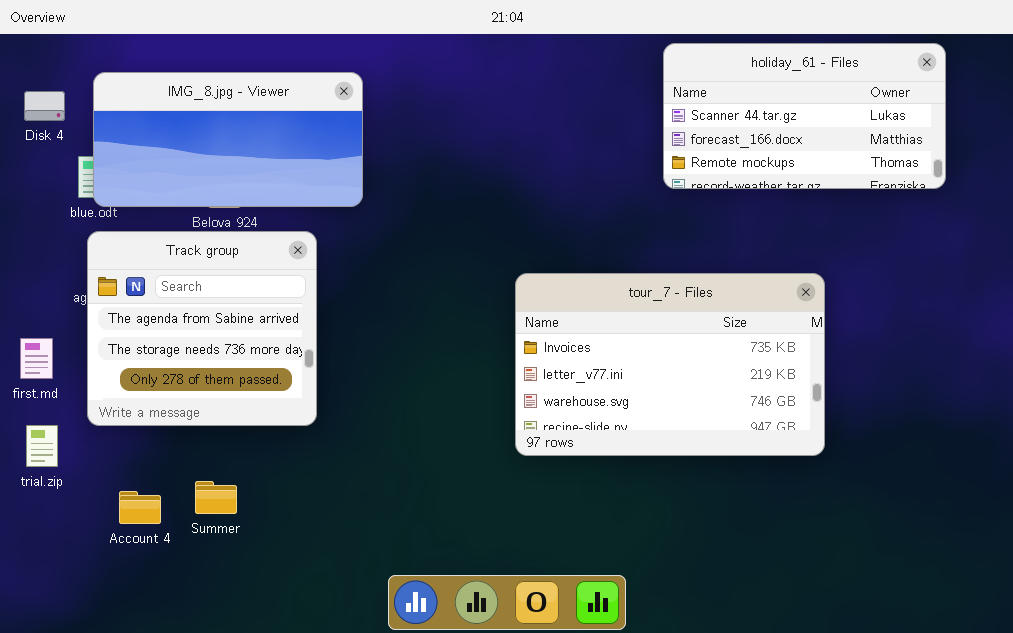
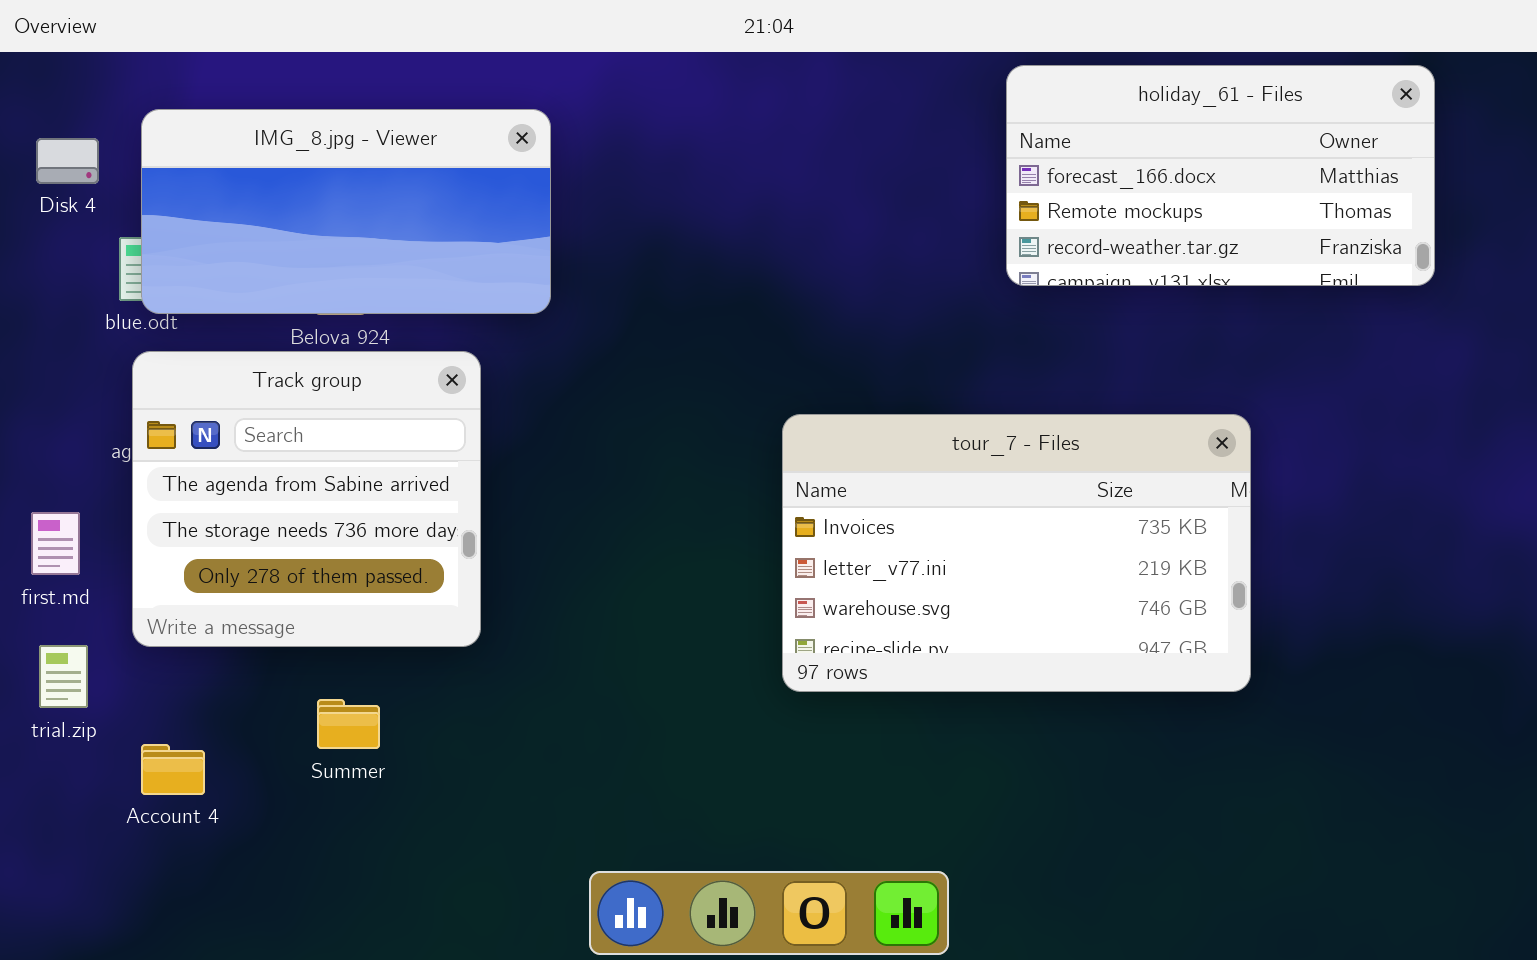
holiday_61 - Files: [663,43,946,189] -> [1006,65,1435,286], scrolled down 1 row
Summer: [195,481,237,514] -> [317,699,380,749], moved
Account 4: [119,491,161,524] -> [141,744,205,795], moved

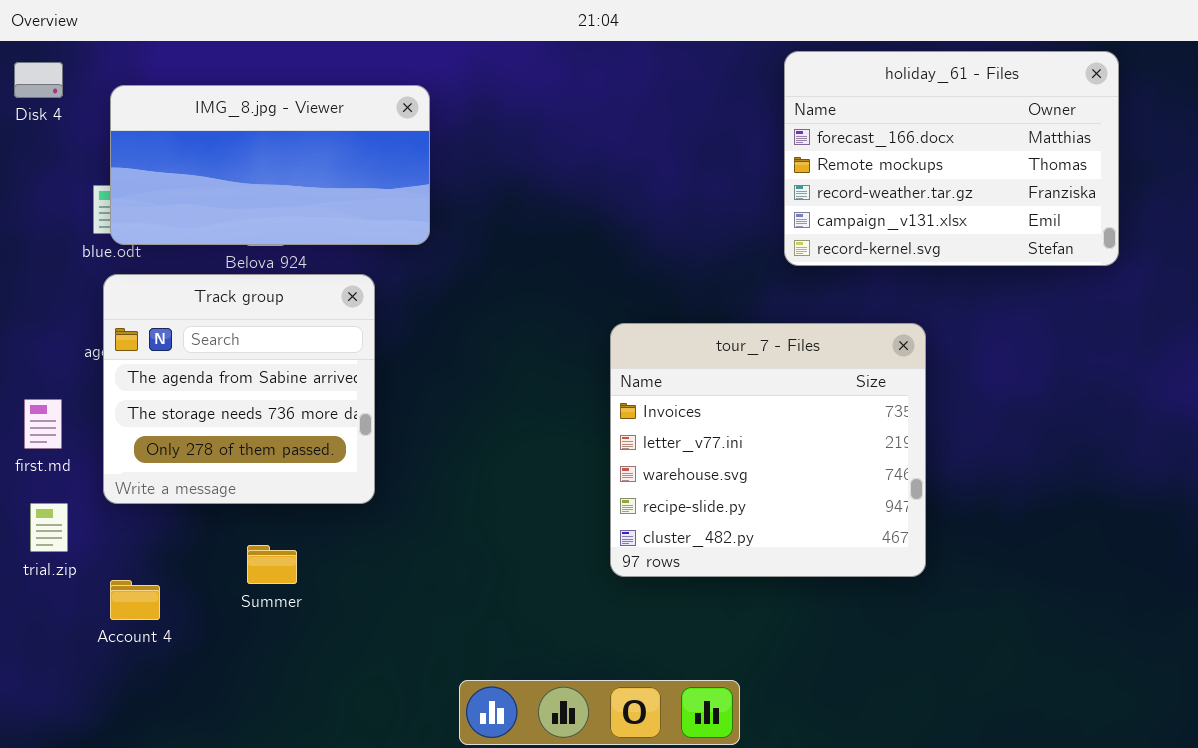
holiday_61 - Files: [1006,65,1435,286] -> [784,51,1119,266], resized
Disk 4: [36,138,99,184] -> [14,62,63,98], moved
tour_7 - Files: [782,414,1251,692] -> [610,323,926,577], resized

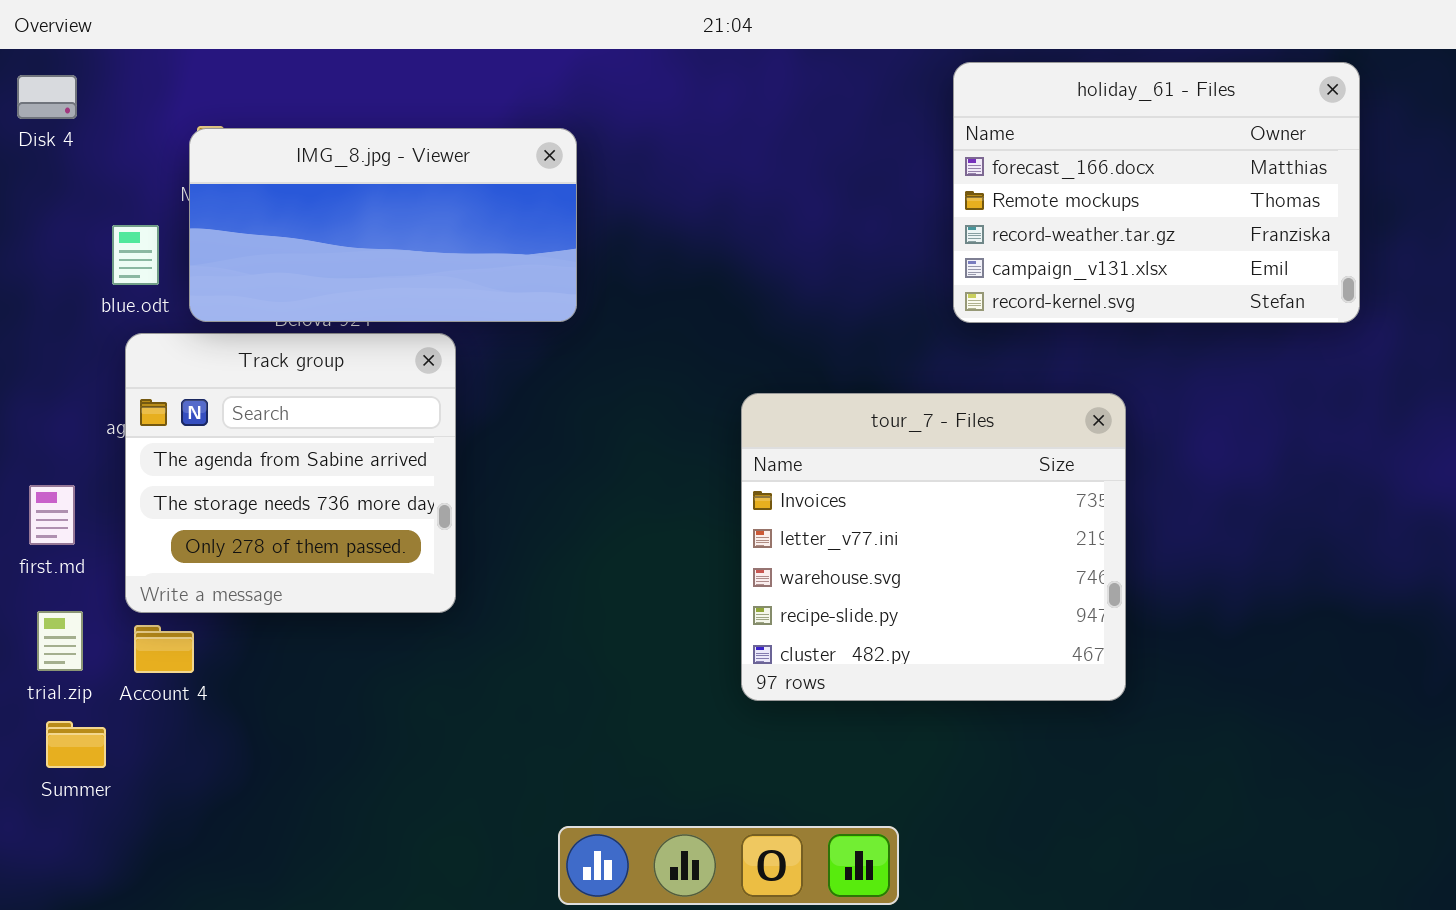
IMG_8.jpg - Viewer: [110,85,430,245] -> [189,128,577,322], moved
Summer: [247,545,297,584] -> [46,721,106,768], moved
Account 4: [110,580,160,620] -> [134,625,194,673], moved

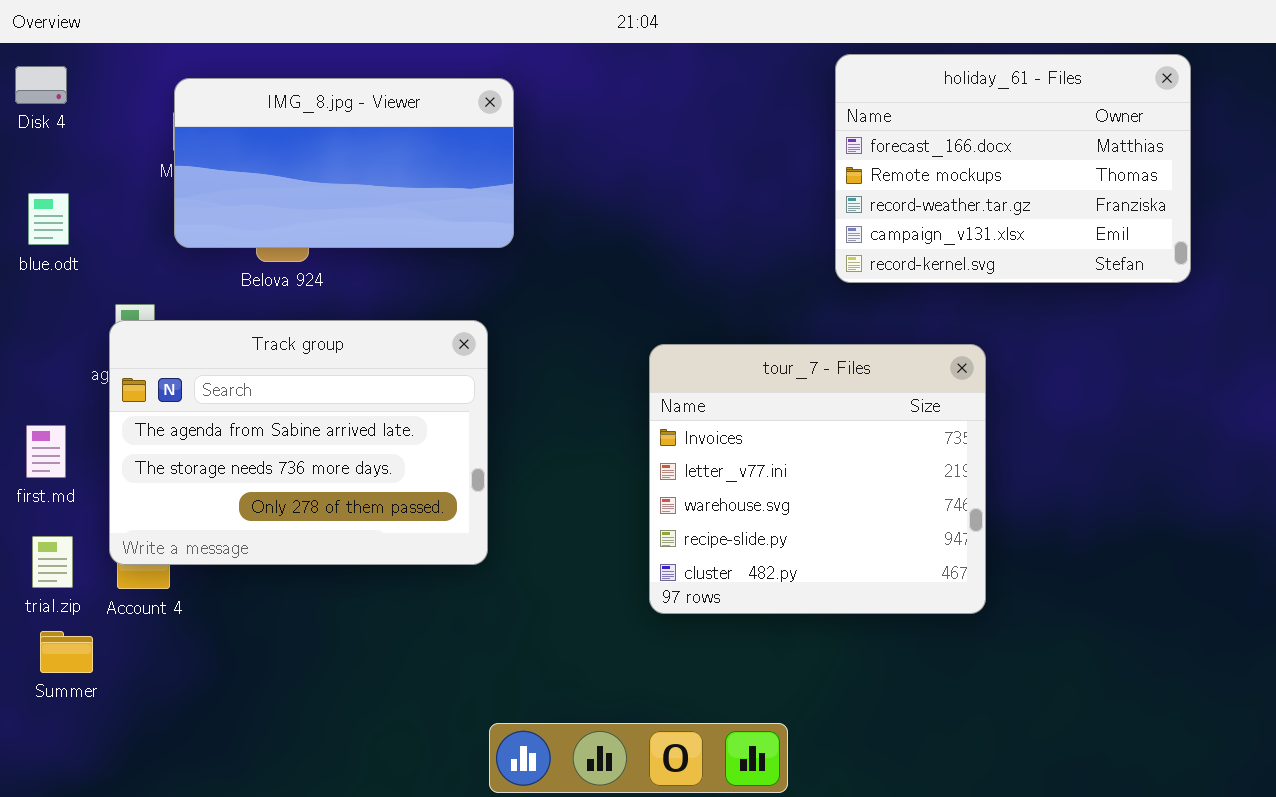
IMG_8.jpg - Viewer: [189,128,577,322] -> [174,78,514,248], moved
blue.odt: [112,225,159,285] -> [28,193,69,245], moved
Track group: [125,333,456,613] -> [109,320,488,565], moved, resized

